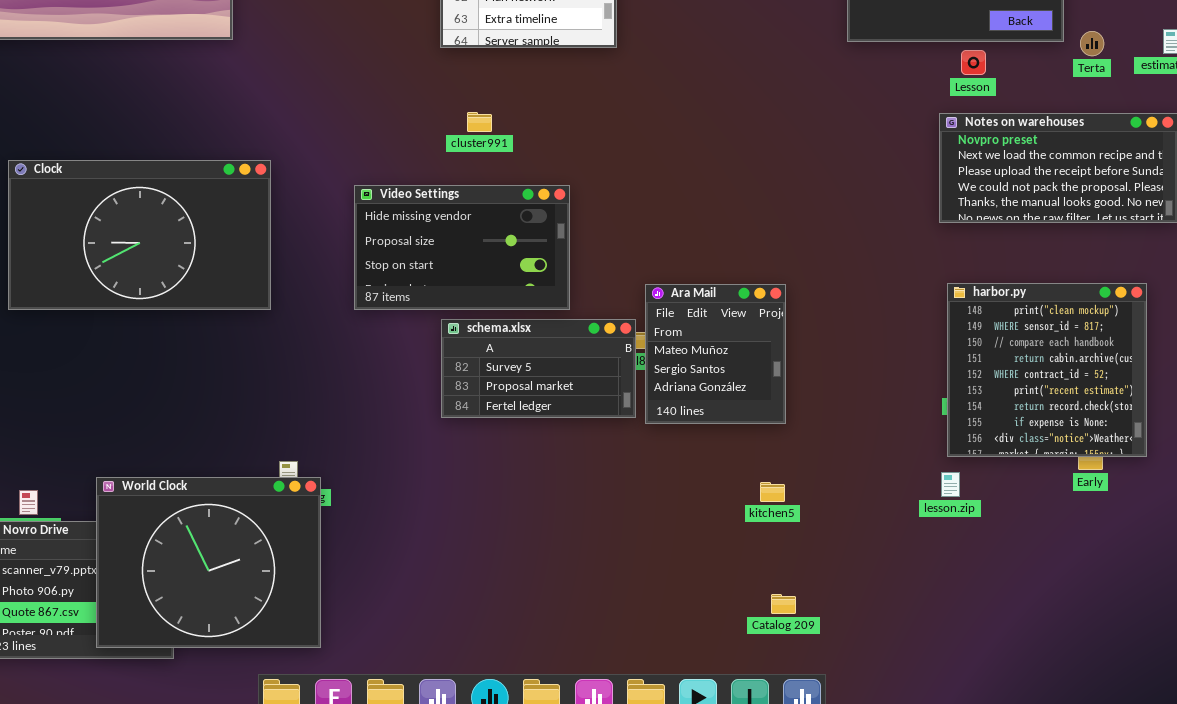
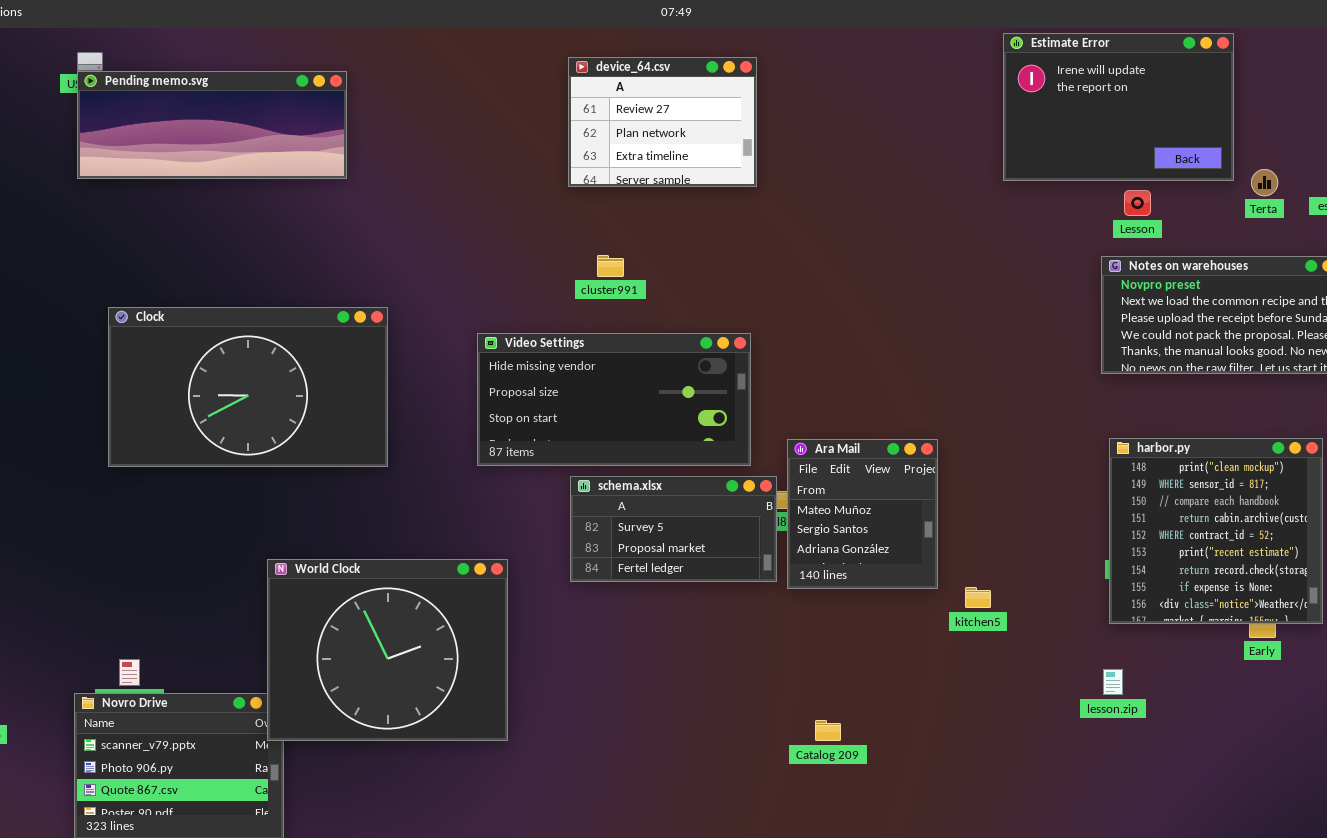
Video Settings: [354,185,570,310] -> [477,333,751,466], resized
lesson.zip: [941,472,960,497] -> [1103,669,1123,695], moved
World Clock: [96,477,321,648] -> [267,559,508,741], moved
kitchen5: [760,482,785,502] -> [965,587,991,608], moved
Catalog 209: [771,594,796,614] -> [815,720,841,741], moved

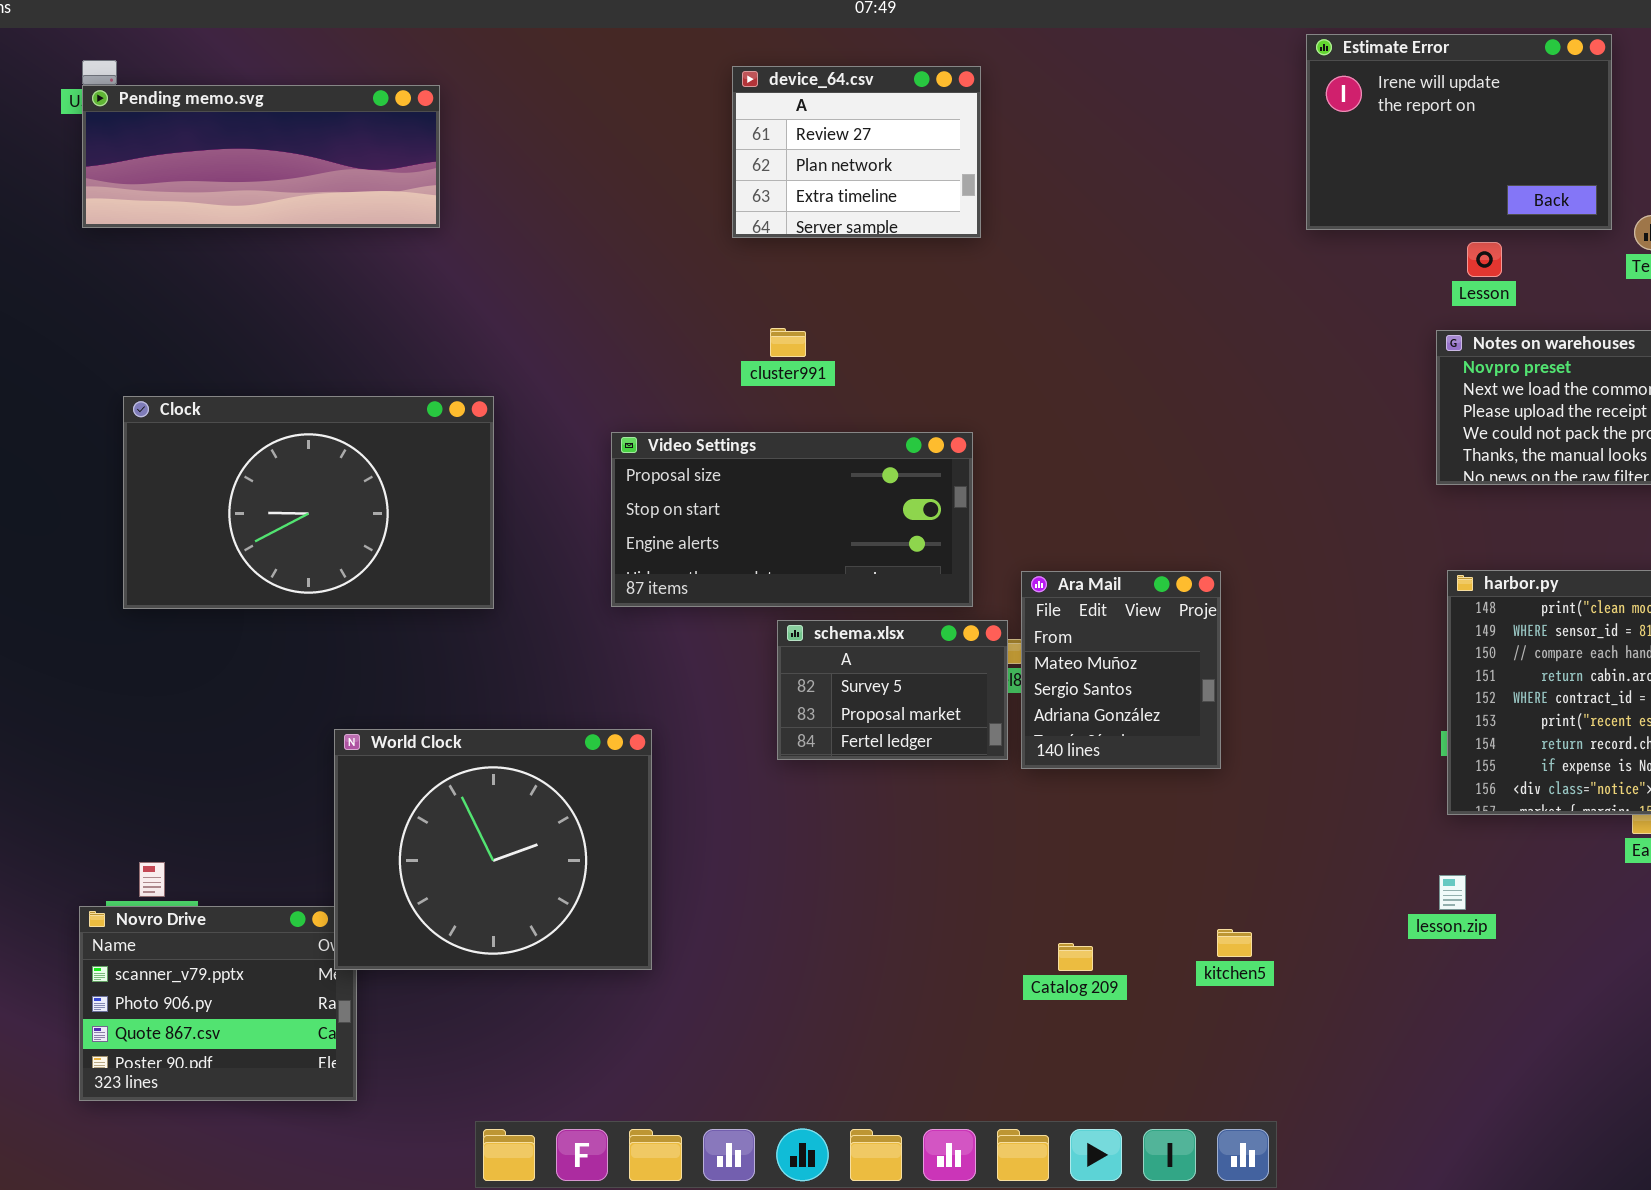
Video Settings: [477,333,751,466] -> [611,432,973,607], scrolled down 1 row
schema.xlsx: [570,476,777,582] -> [777,620,1008,760], resized
kitchen5: [965,587,991,608] -> [1217,929,1252,957], moved

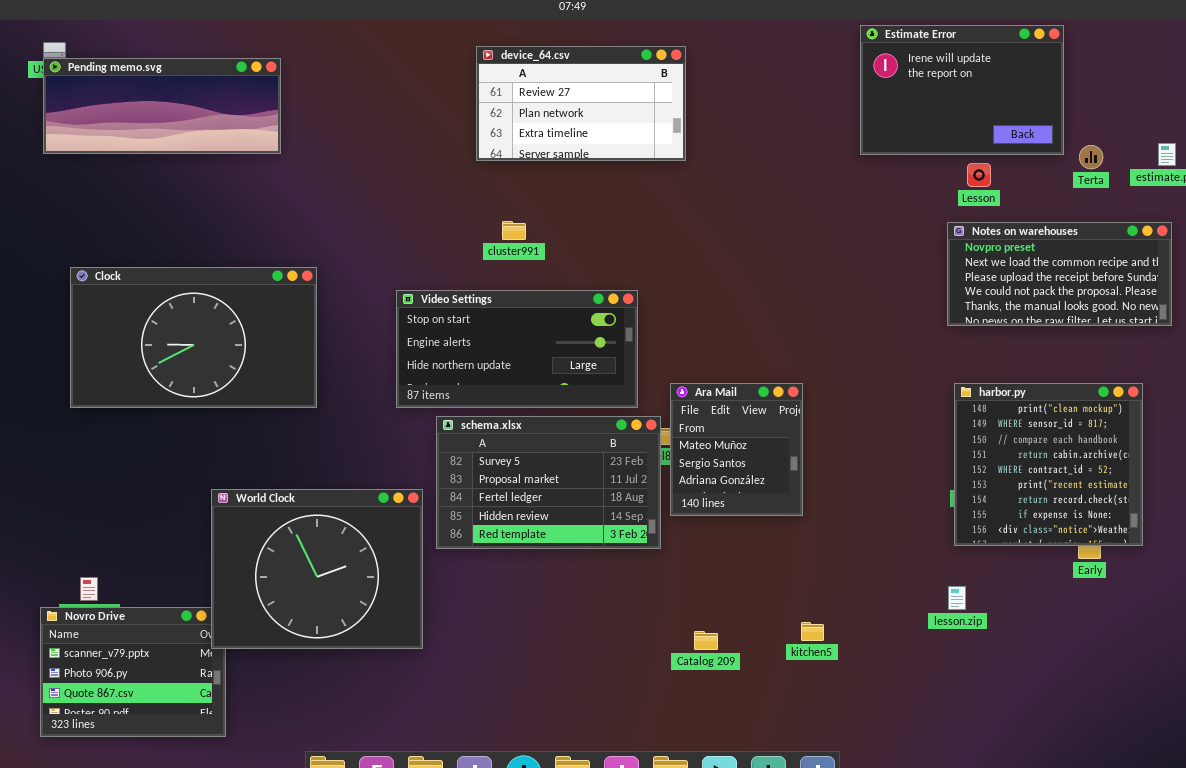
device_64.csv: [732,66,981,238] -> [476,46,686,161], resized
Video Settings: [611,432,973,607] -> [396,290,638,408], scrolled down 1 row
schema.xlsx: [777,620,1008,760] -> [436,416,661,549], resized

